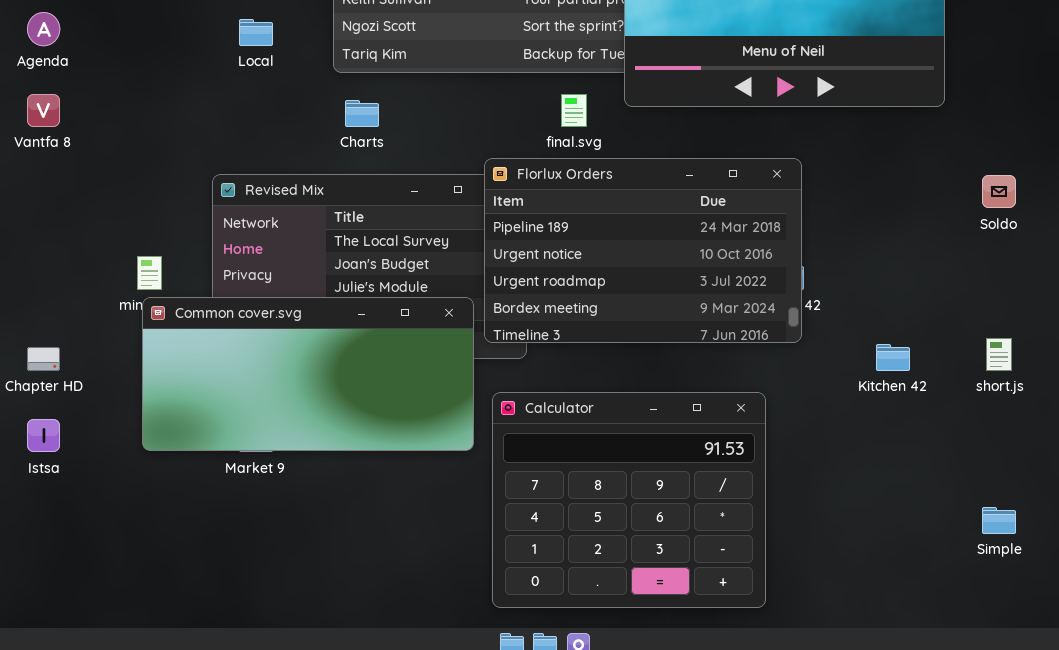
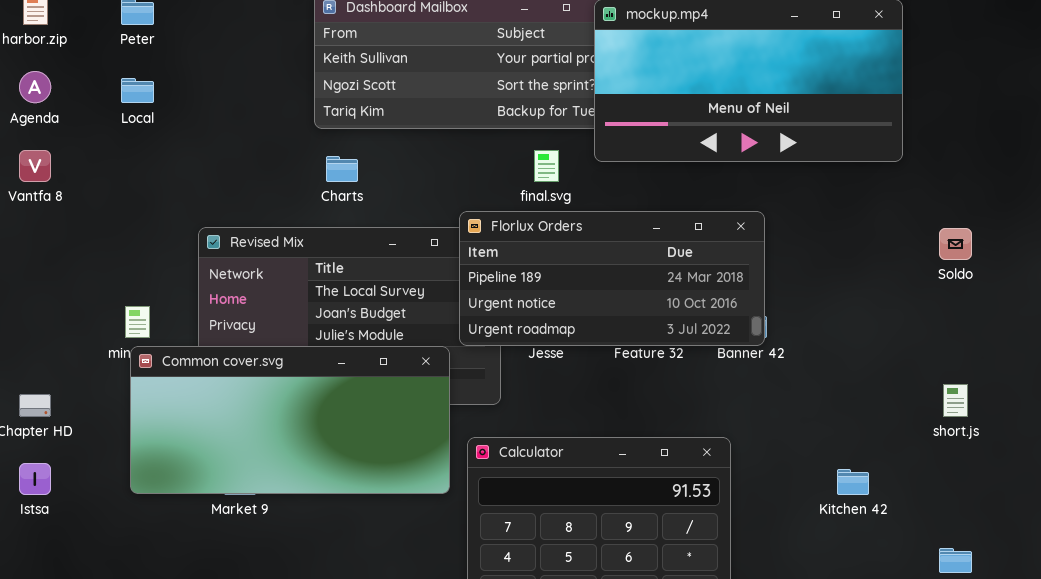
Local: [239,19,273,46] -> [121,78,154,103], moved
Florlux Orders: [484,158,802,343] -> [459,211,765,346], resized
Kitchen 42: [876,344,910,371] -> [837,469,869,495], moved

